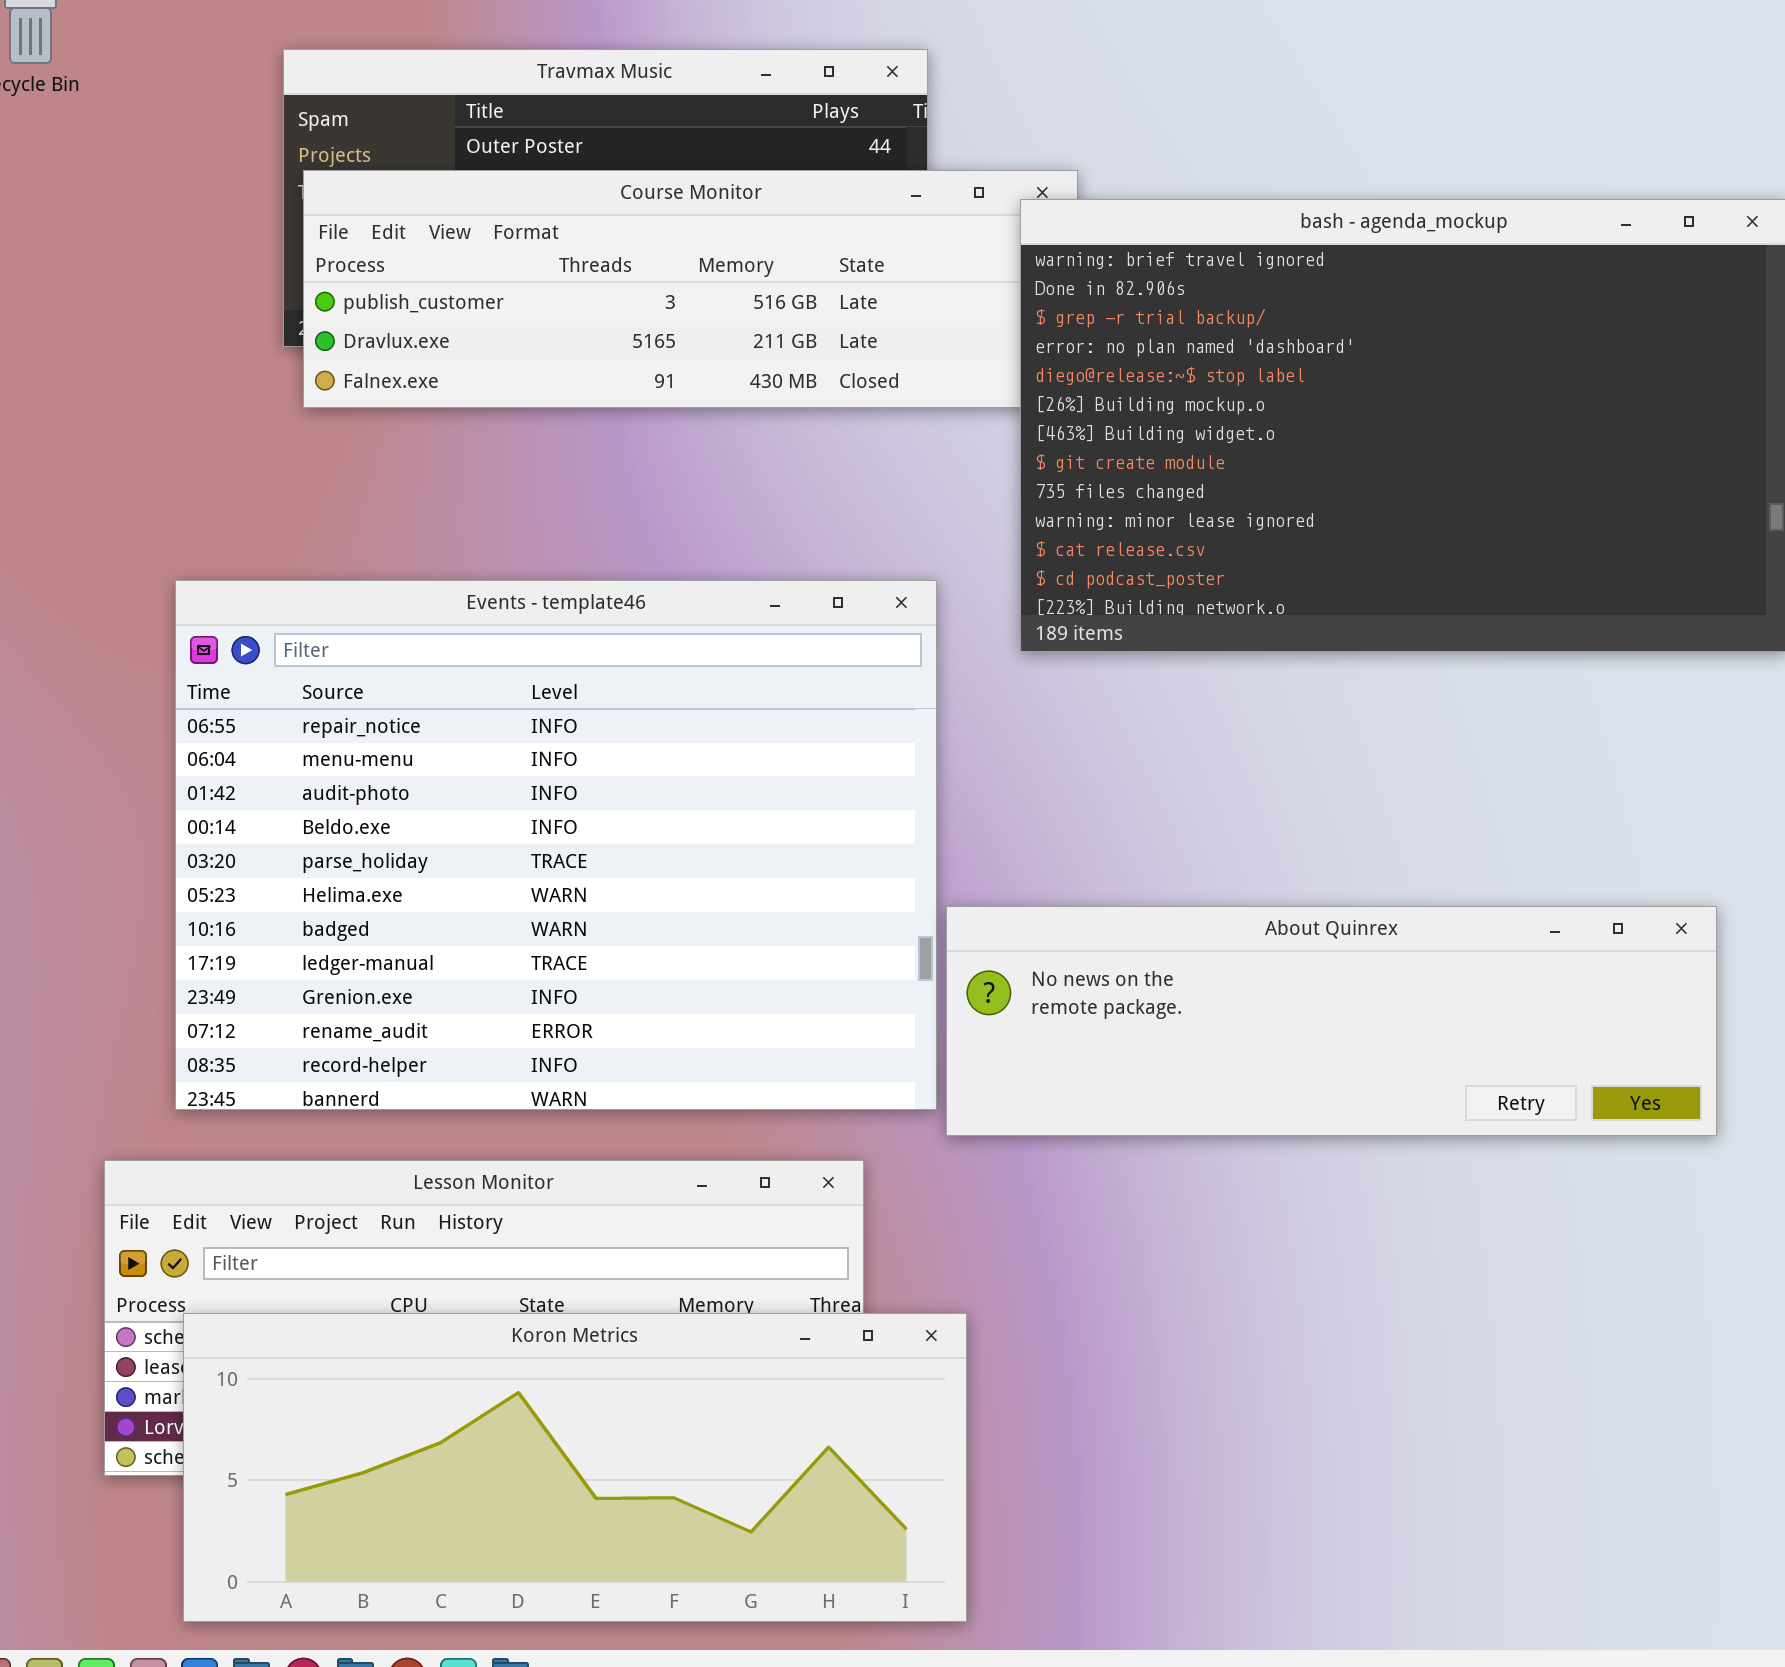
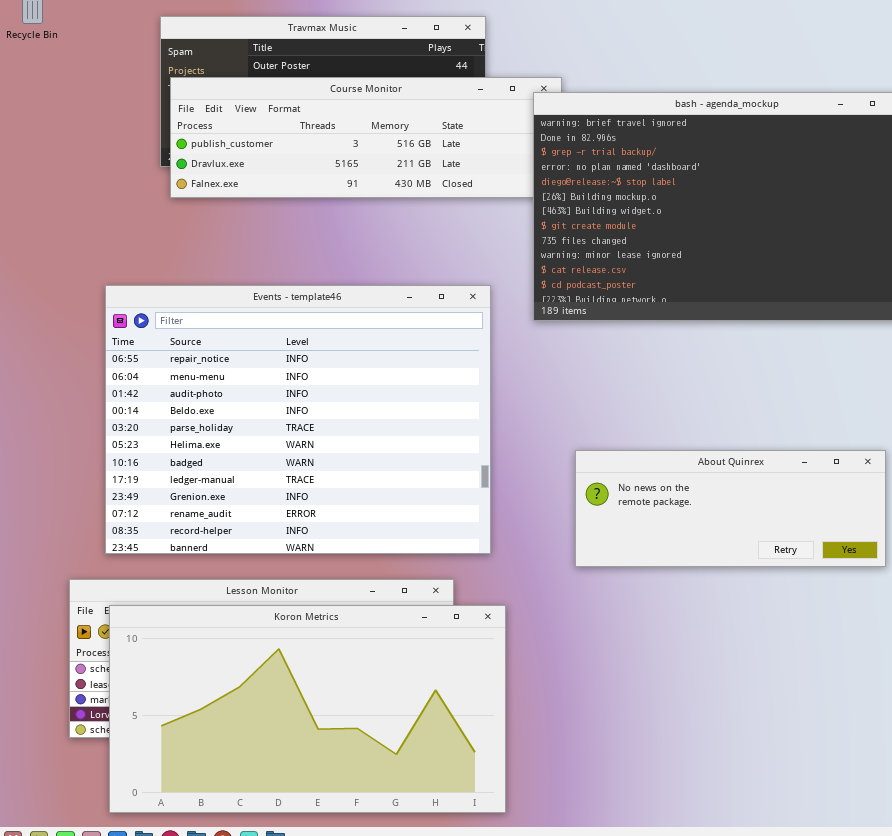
About Quinrex: [946,906,1717,1136] -> [575,450,886,567], resized
Koron Metrics: [183,1313,967,1622] -> [109,605,506,813], resized

